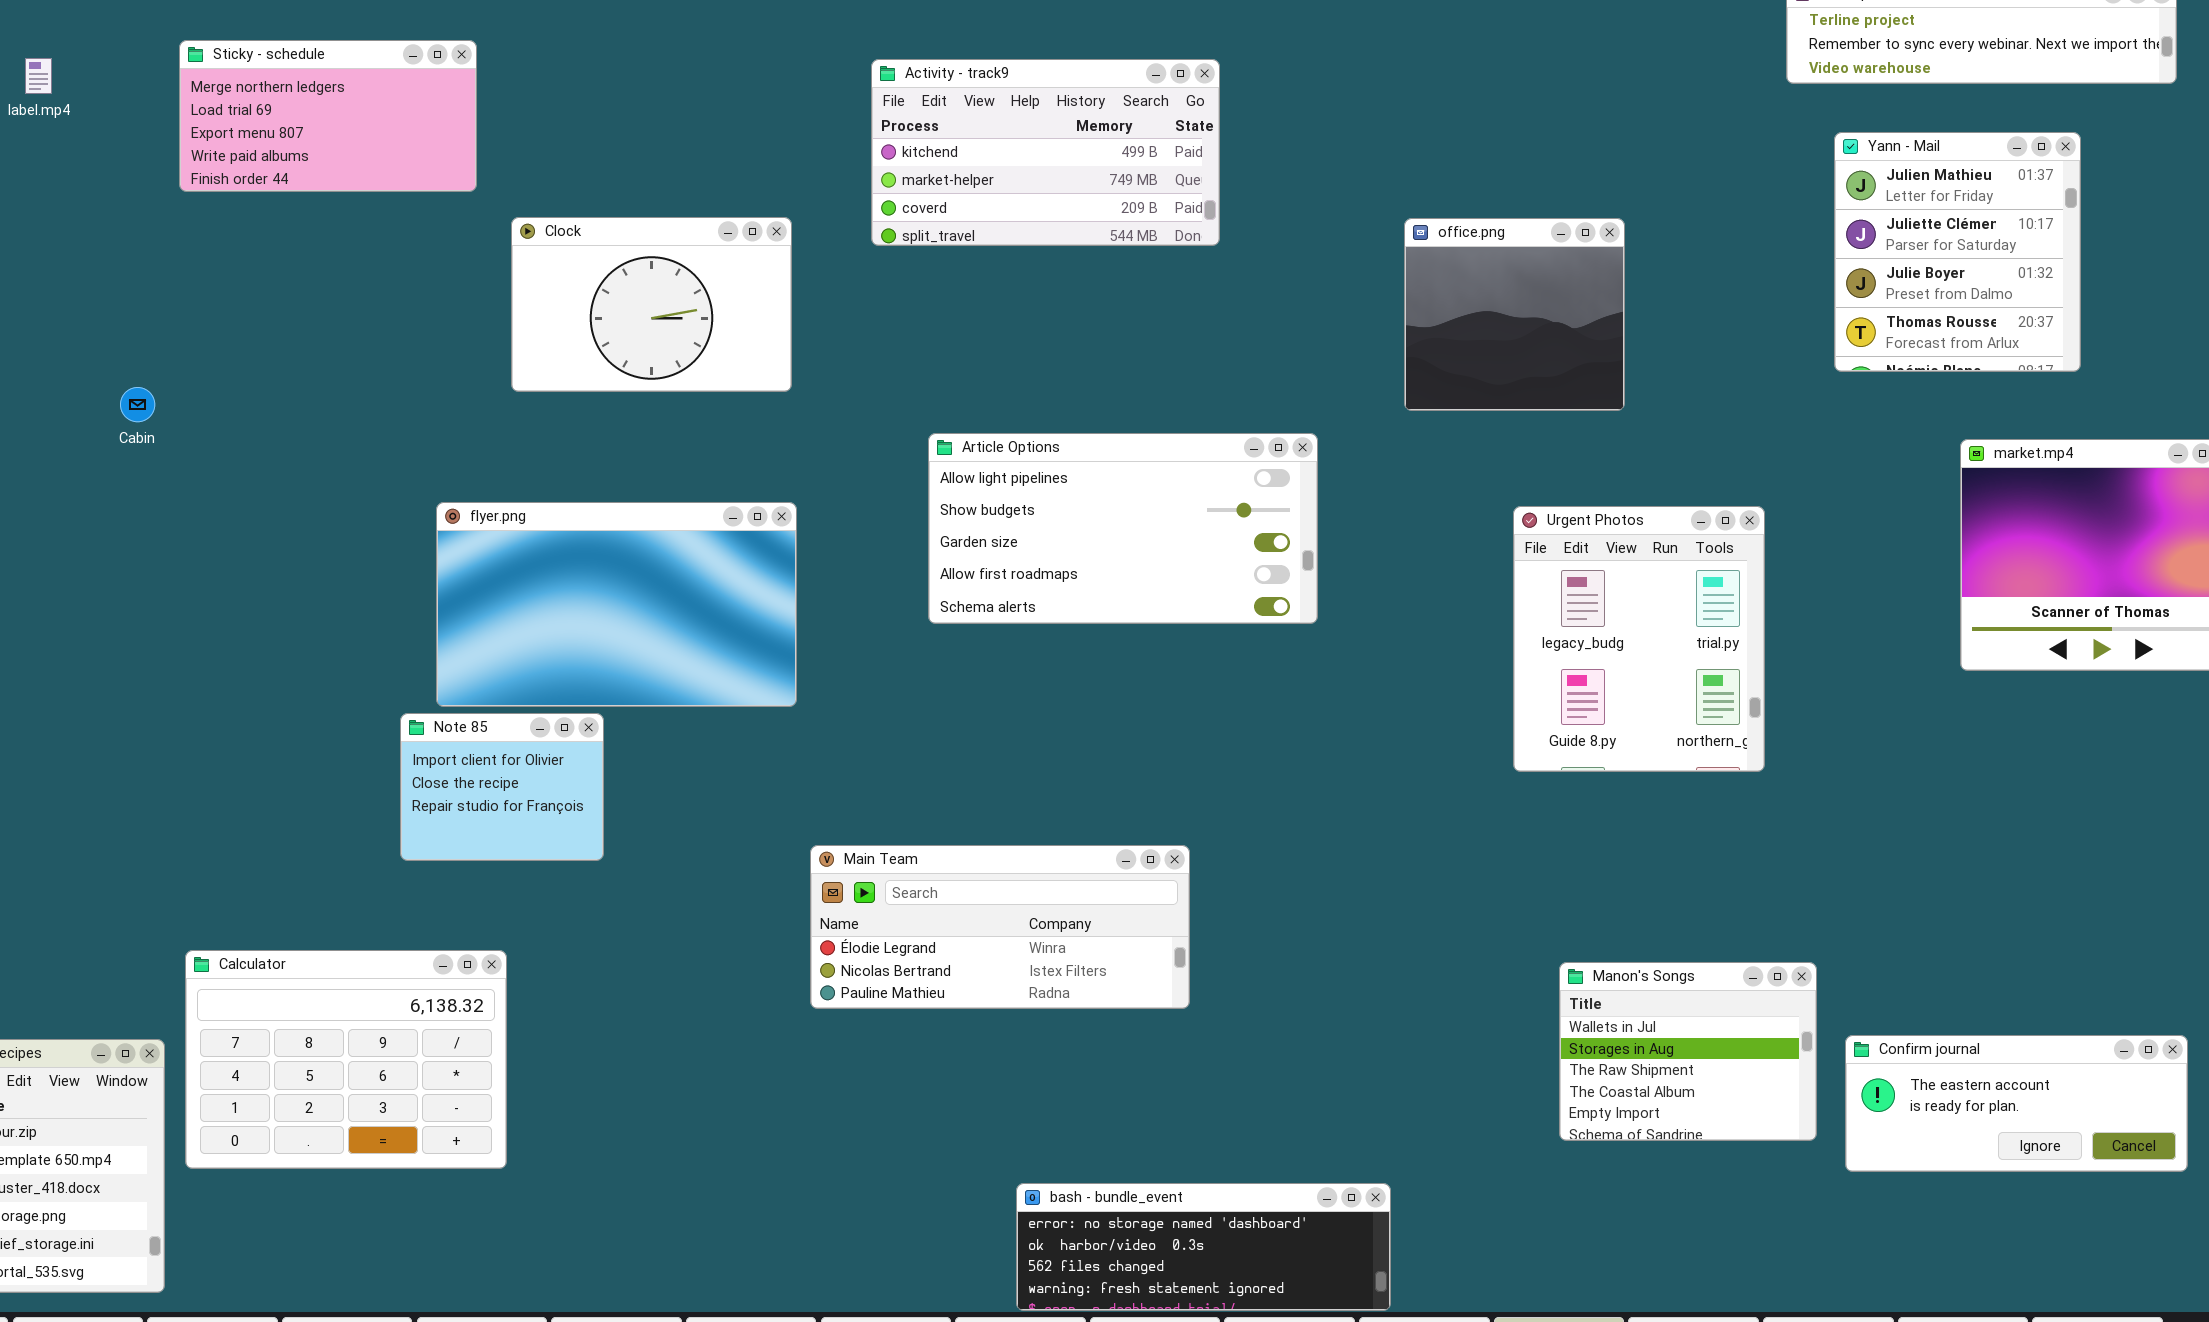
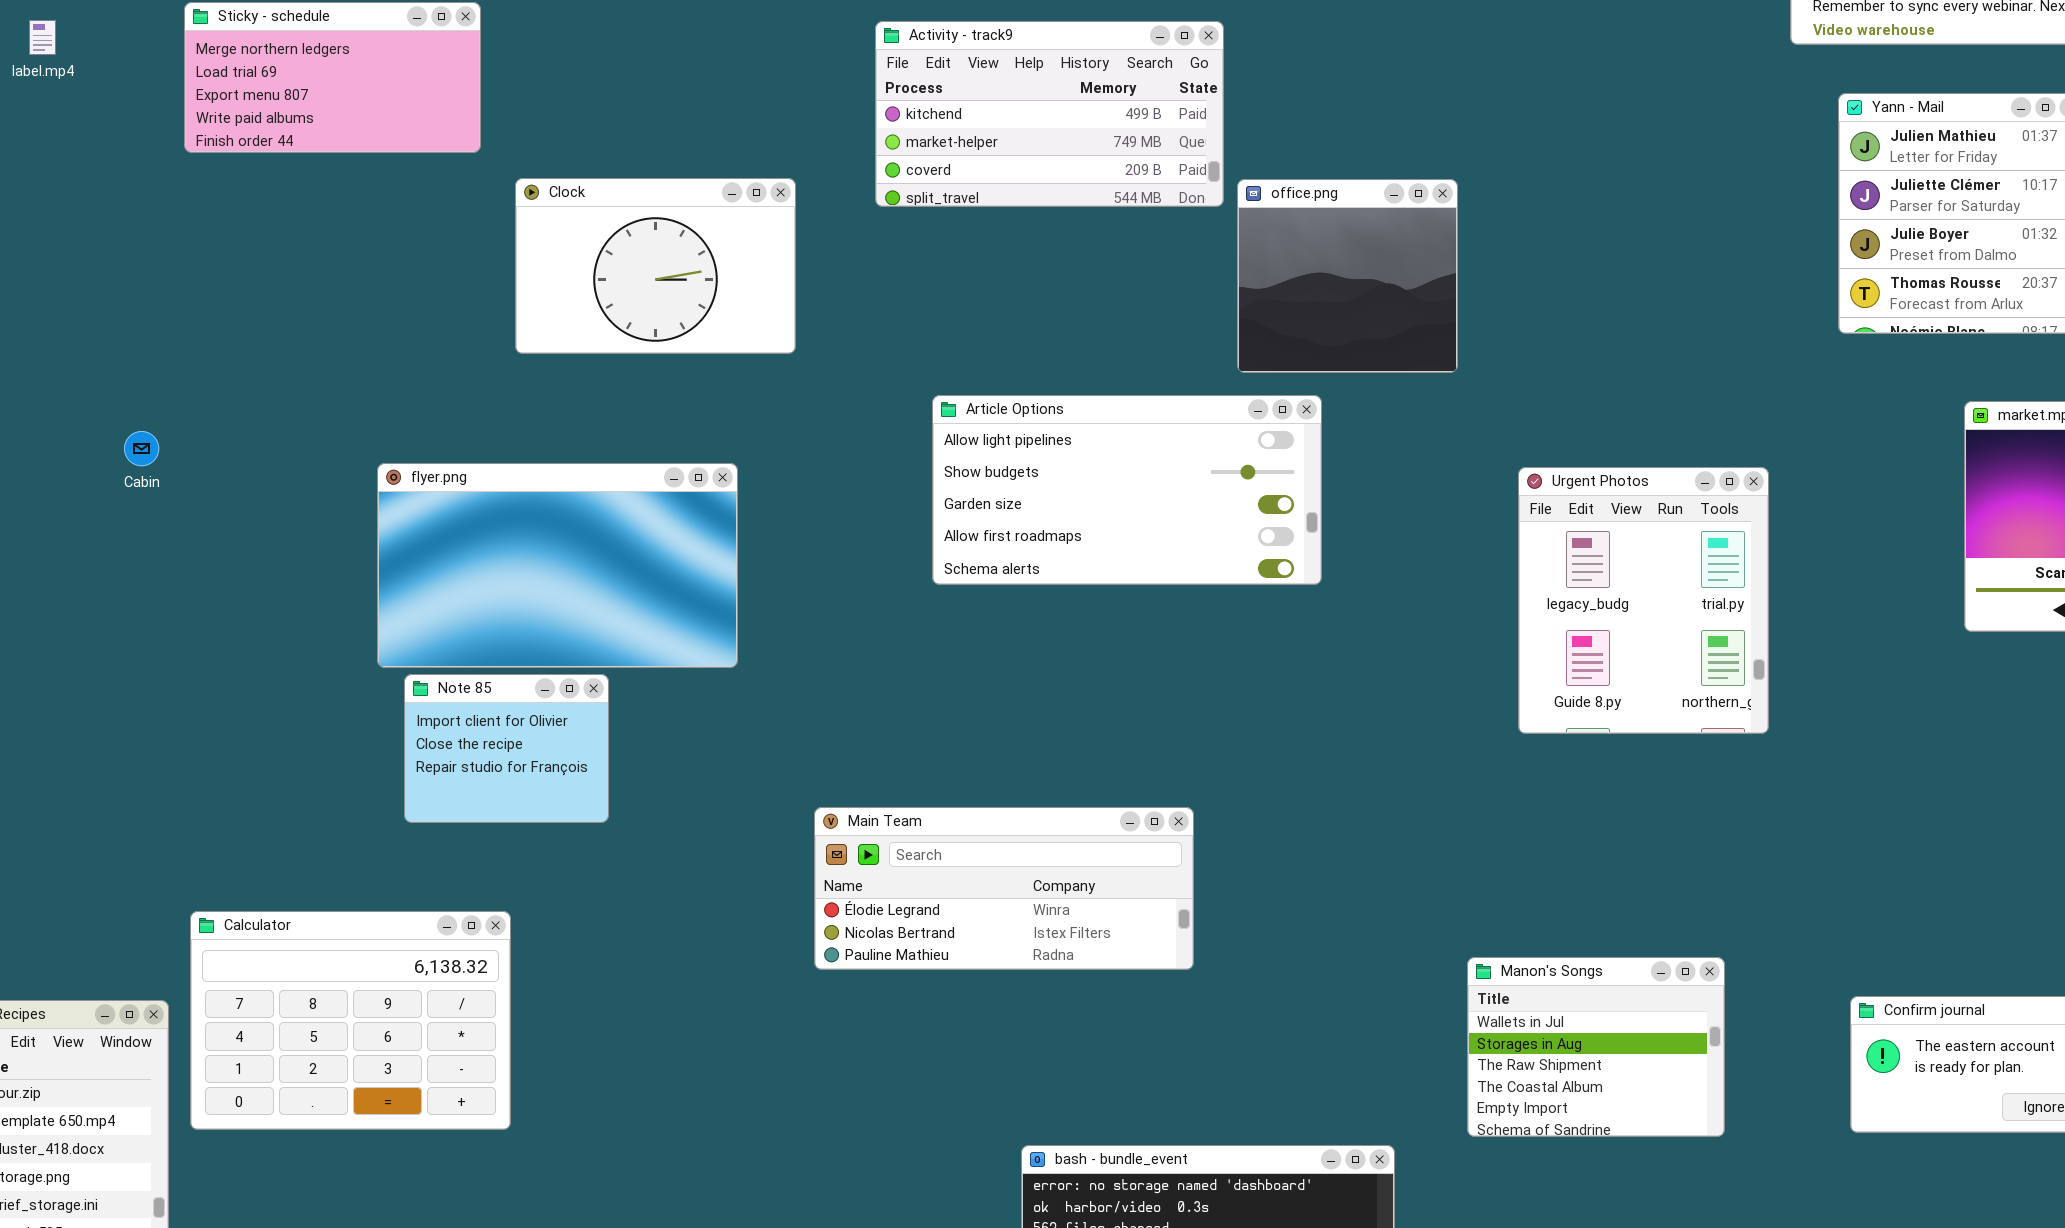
office.png: [1404,218,1625,411] -> [1237,179,1458,373], moved
Cabin: [120,387,155,422] -> [124,431,159,466], moved
flyer.png: [436,502,797,707] -> [377,463,738,668], moved
Manon's Songs: [1559,962,1817,1141] -> [1467,957,1725,1137], moved

